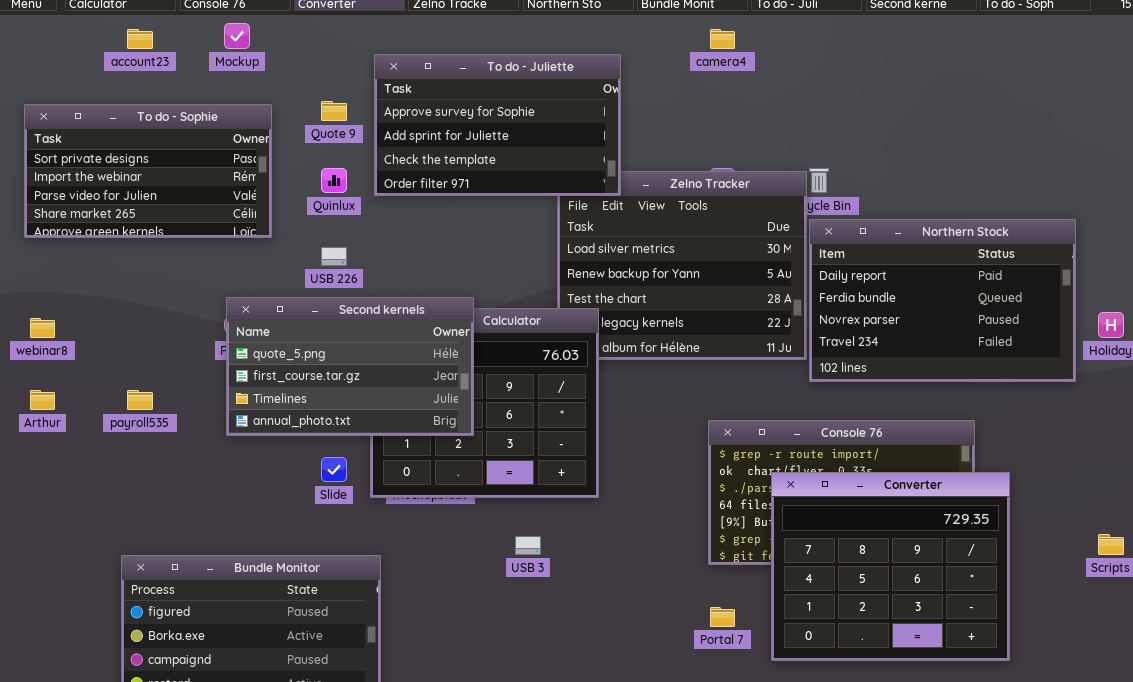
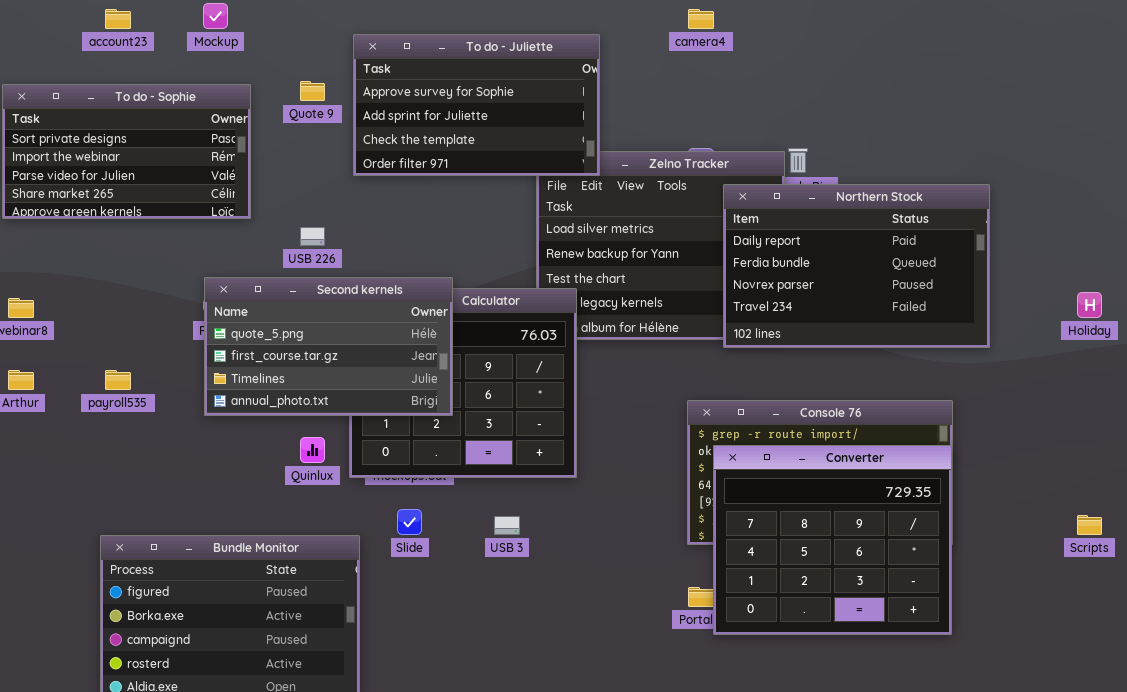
Quinlux: [321,168,347,193] -> [300,437,325,463], moved
Northern Stock: [809,219,1076,382] -> [723,184,990,348], moved
Slide: [321,457,347,482] -> [397,509,422,535], moved
Converter: [771,472,1010,661] -> [713,445,952,635], moved

